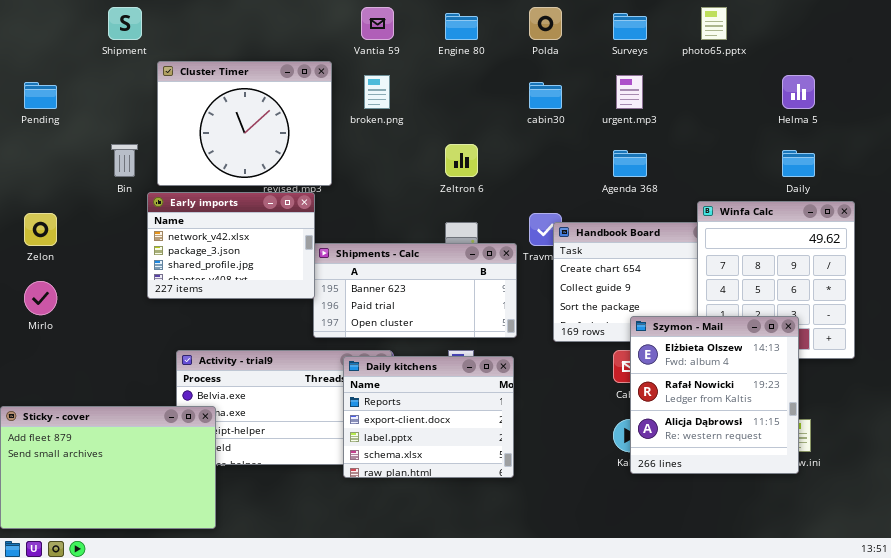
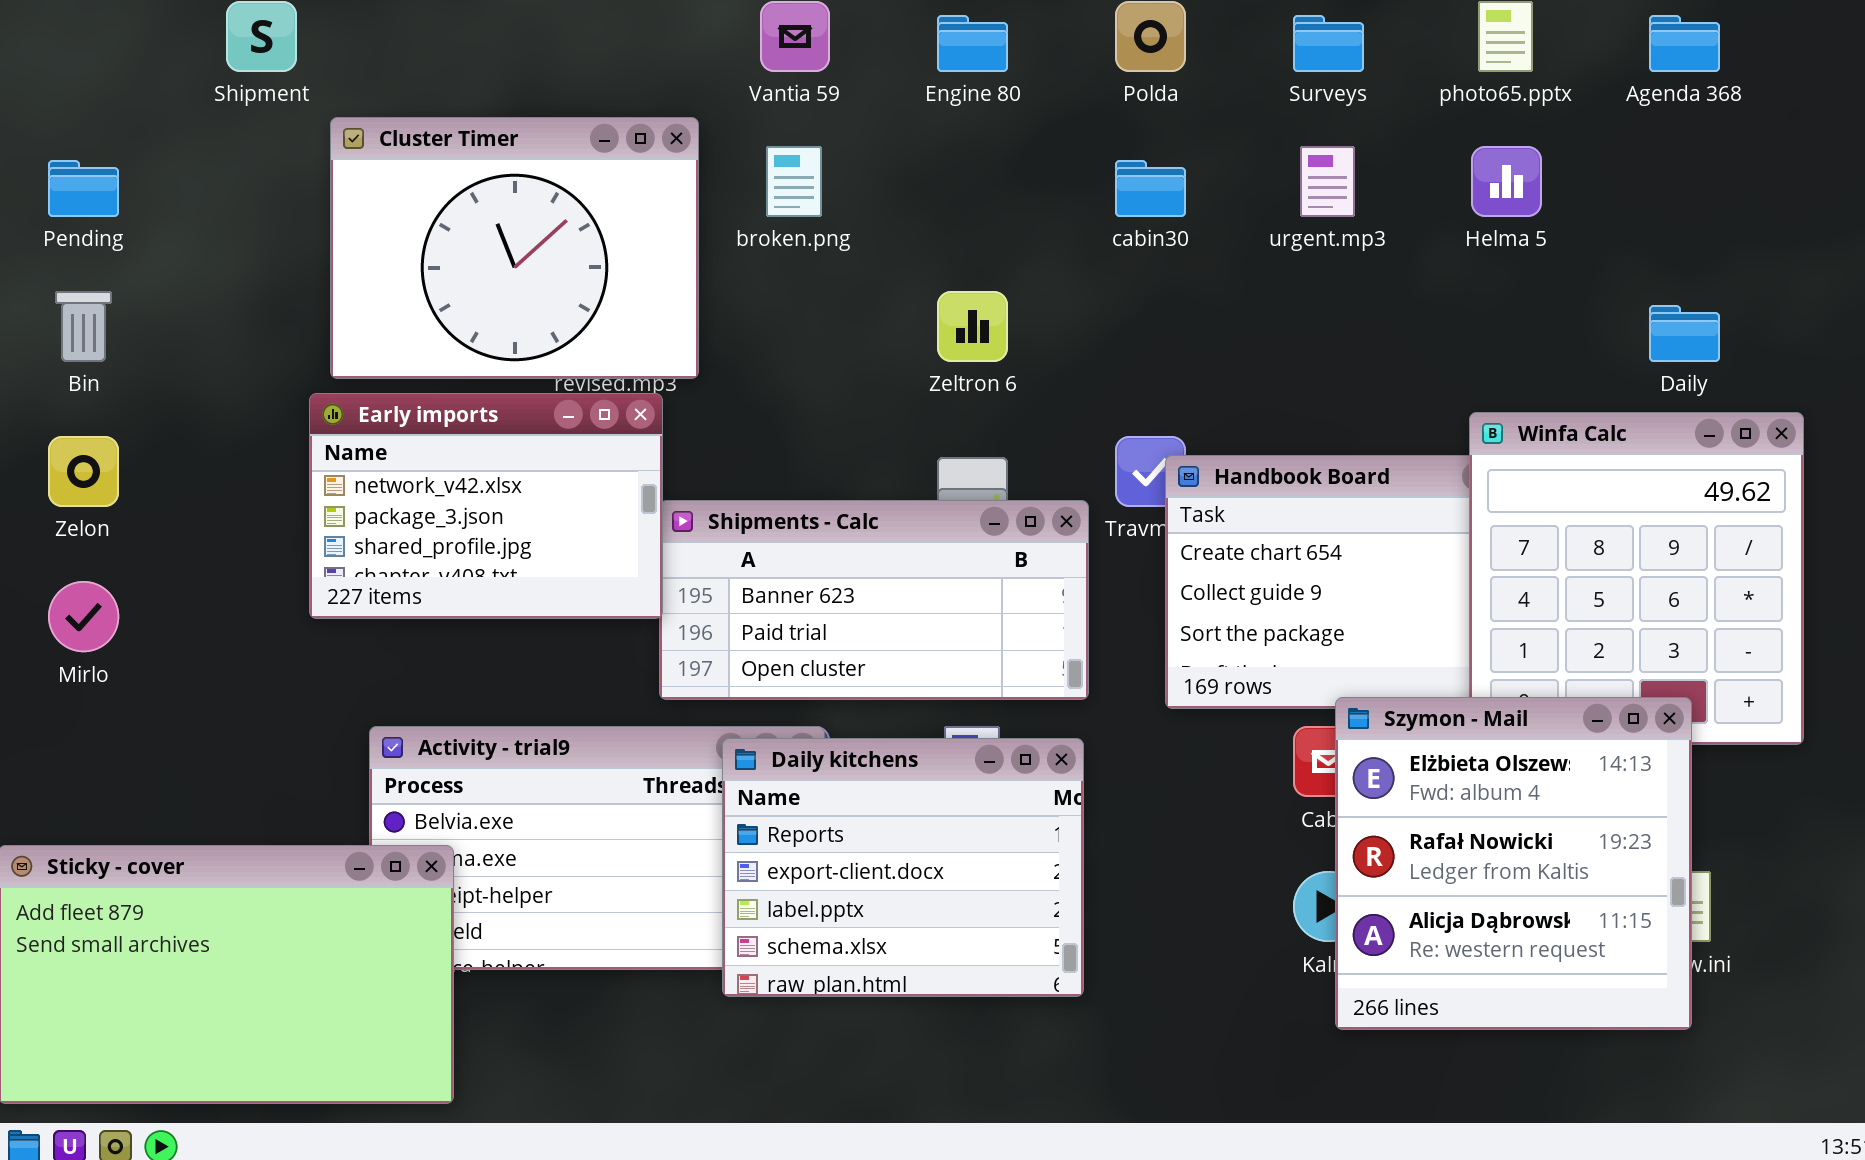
Helma 5: [782,75,815,109] -> [1471,146,1542,217], moved
Bin: [111,144,138,177] -> [55,291,112,362], moved
Agenda 368: [613,150,647,177] -> [1649,15,1720,72], moved
Szymon - Mail: [630,316,799,474] -> [1335,697,1692,1030], moved

